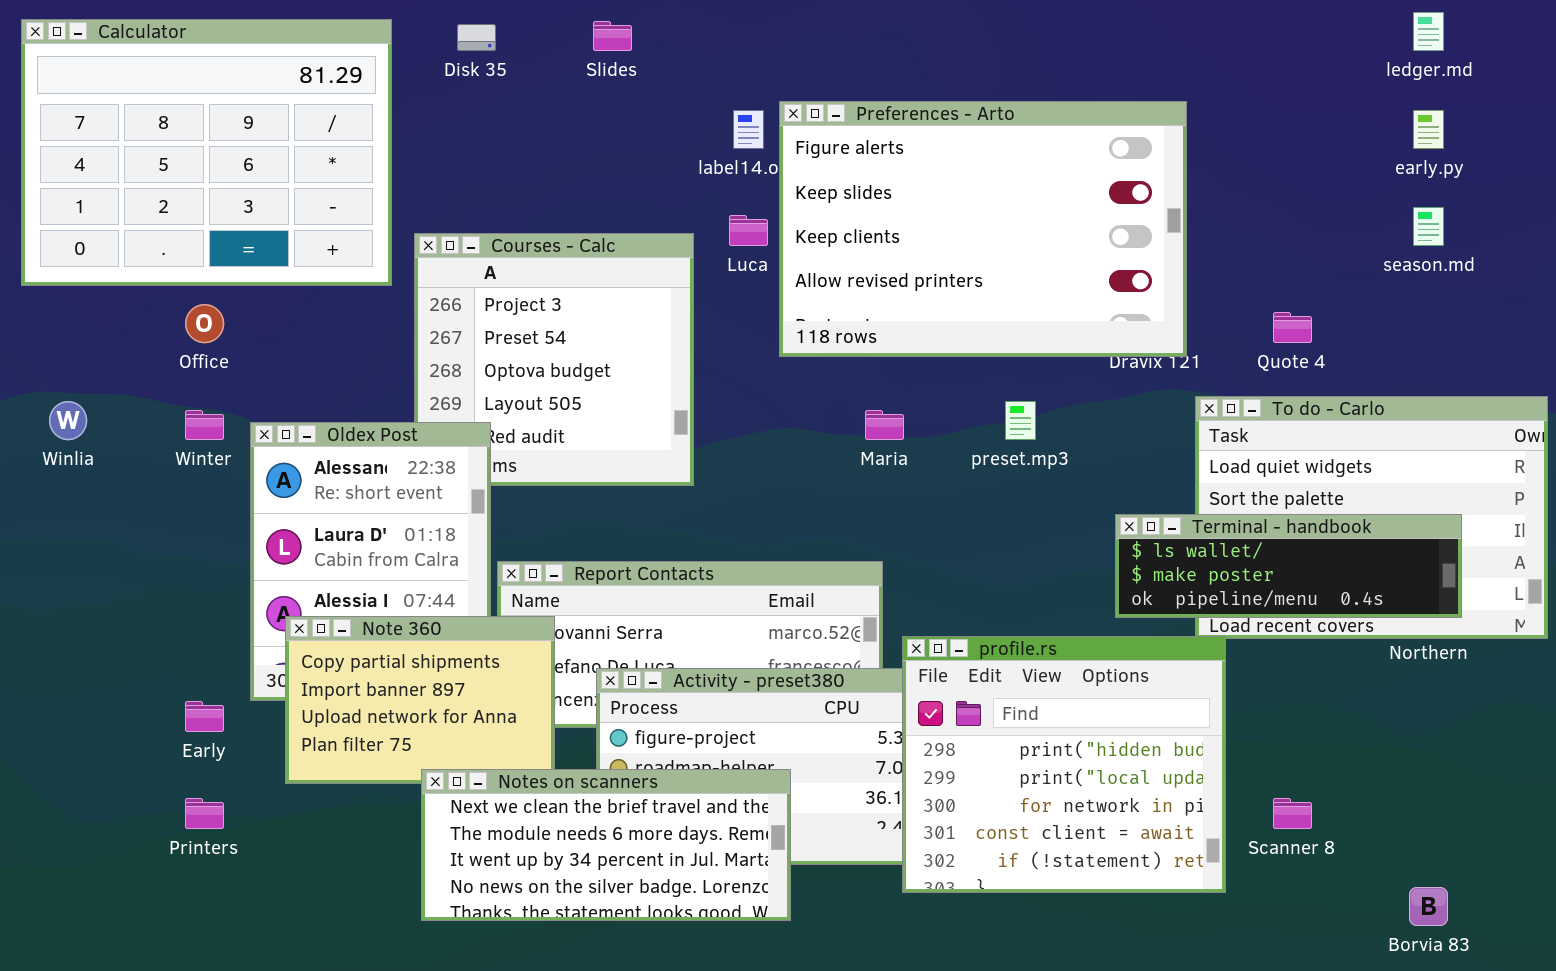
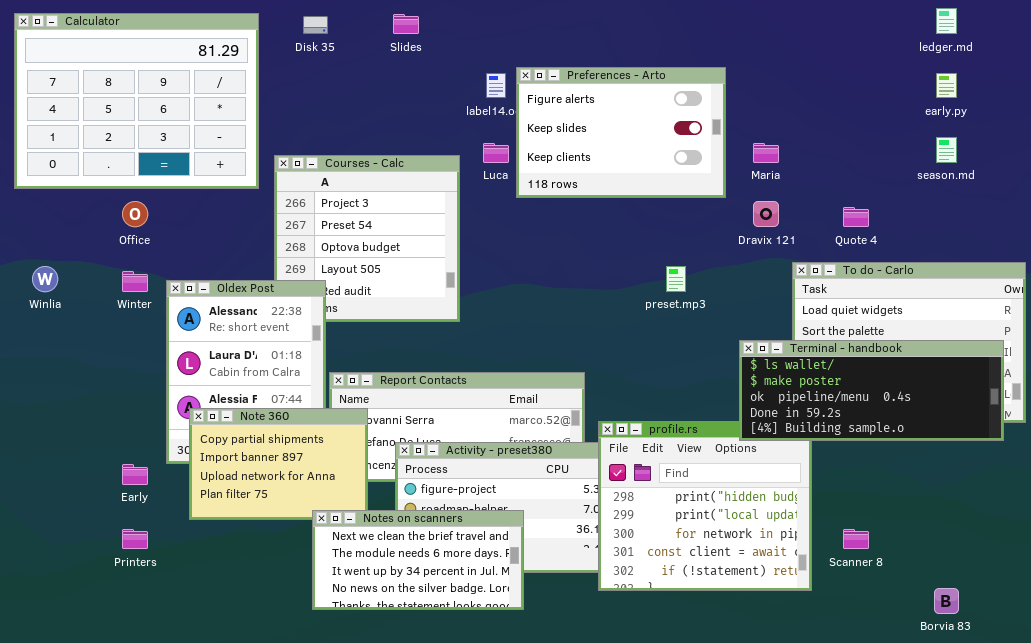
Preferences - Arto: [779,101,1187,357] -> [516,67,726,198], resized
Maria: [865,410,904,440] -> [753,143,779,163], moved
Terminal - handbook: [1115,514,1462,618] -> [739,340,1004,441], resized
Notes on scanners: [421,769,791,921] -> [312,510,524,610], resized

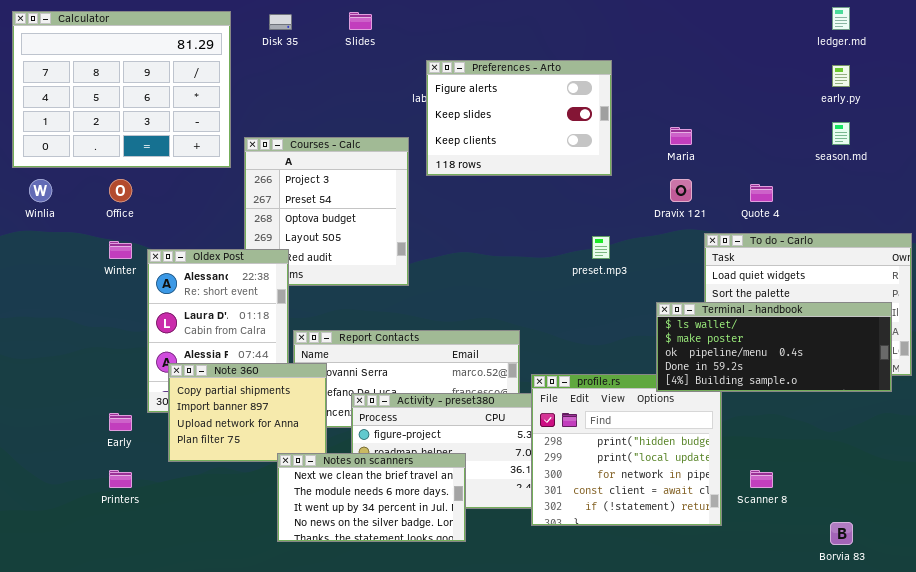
Preferences - Arto: [516,67,726,198] -> [426,60,612,176], moved
Winlia: [32,266,58,292] -> [29,179,52,202], moved

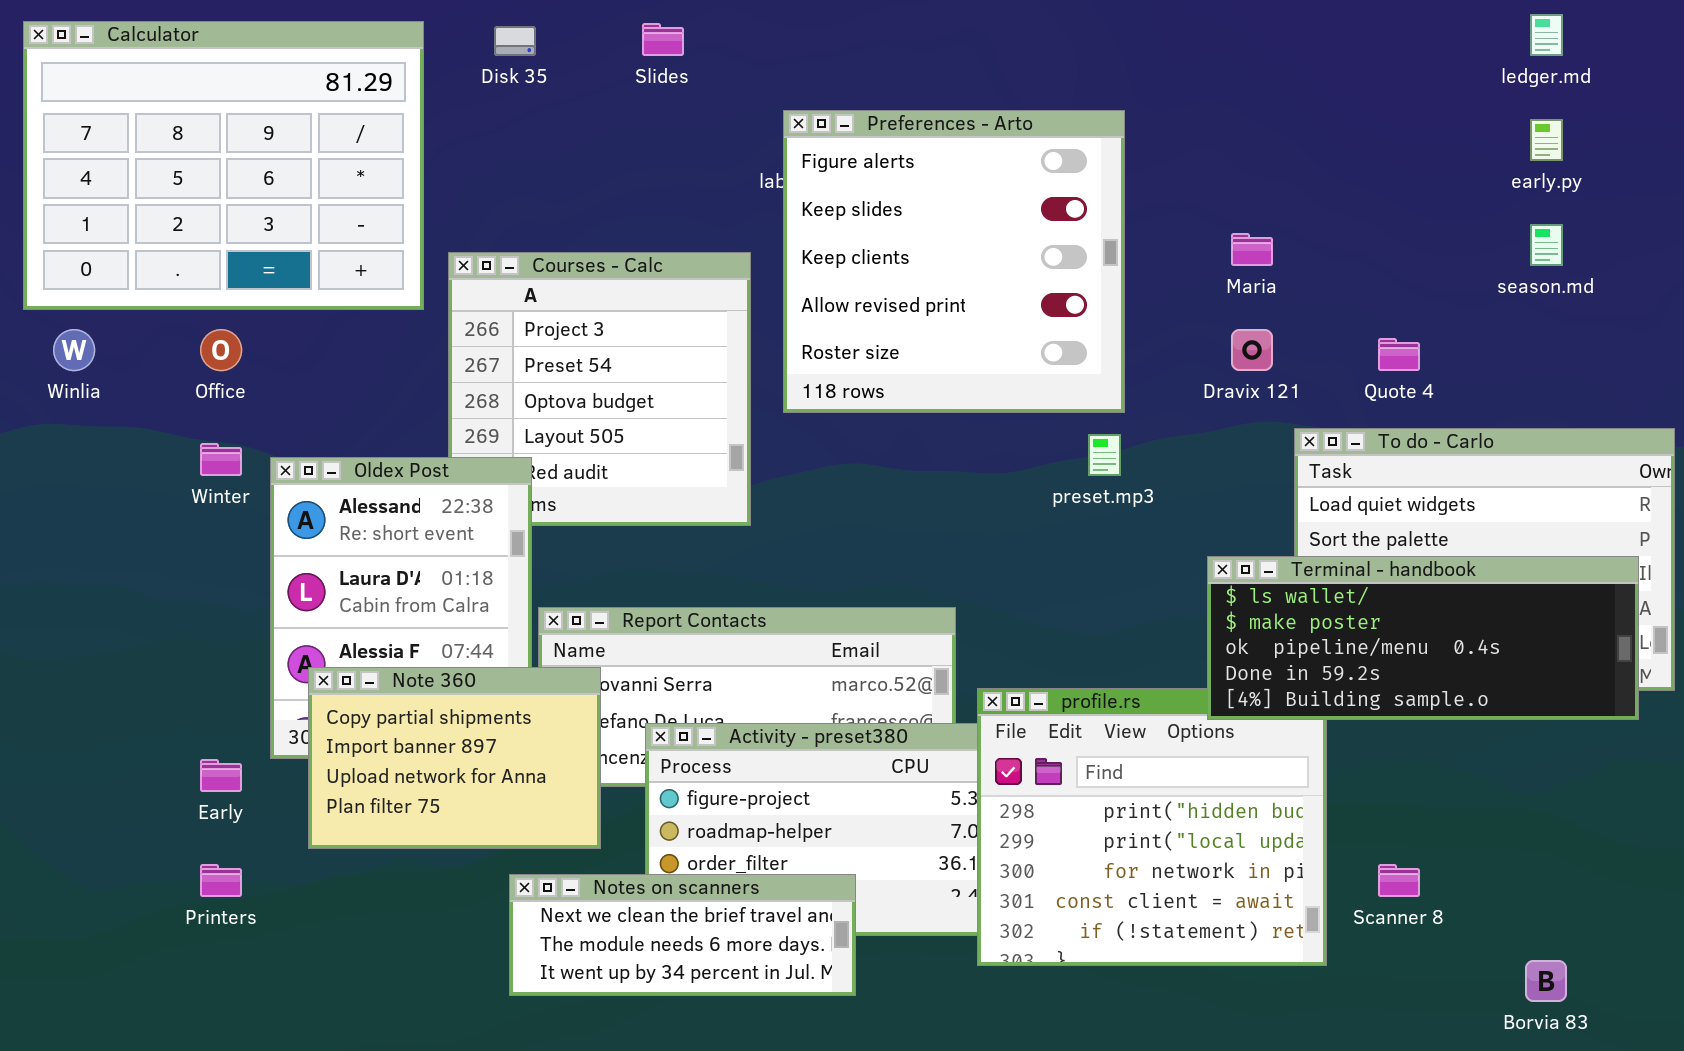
Preferences - Arto: [426,60,612,176] -> [783,110,1125,413], resized
Notes on scanners: [277,453,466,542] -> [509,874,856,996], resized

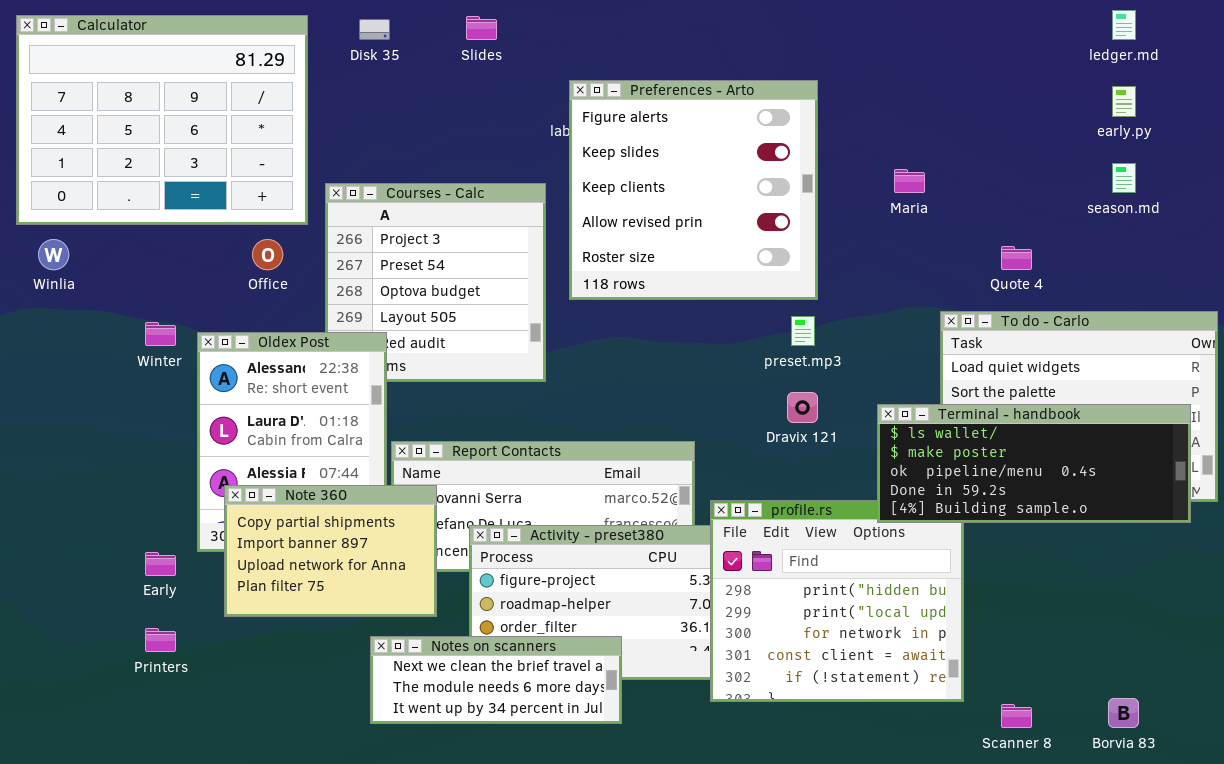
Office: [200,329,242,371] -> [252,239,283,270], moved
Dravix 121: [1231,329,1273,371] -> [787,392,818,423], moved
Scanner 8: [1378,864,1420,897] -> [1001,704,1032,728], moved

